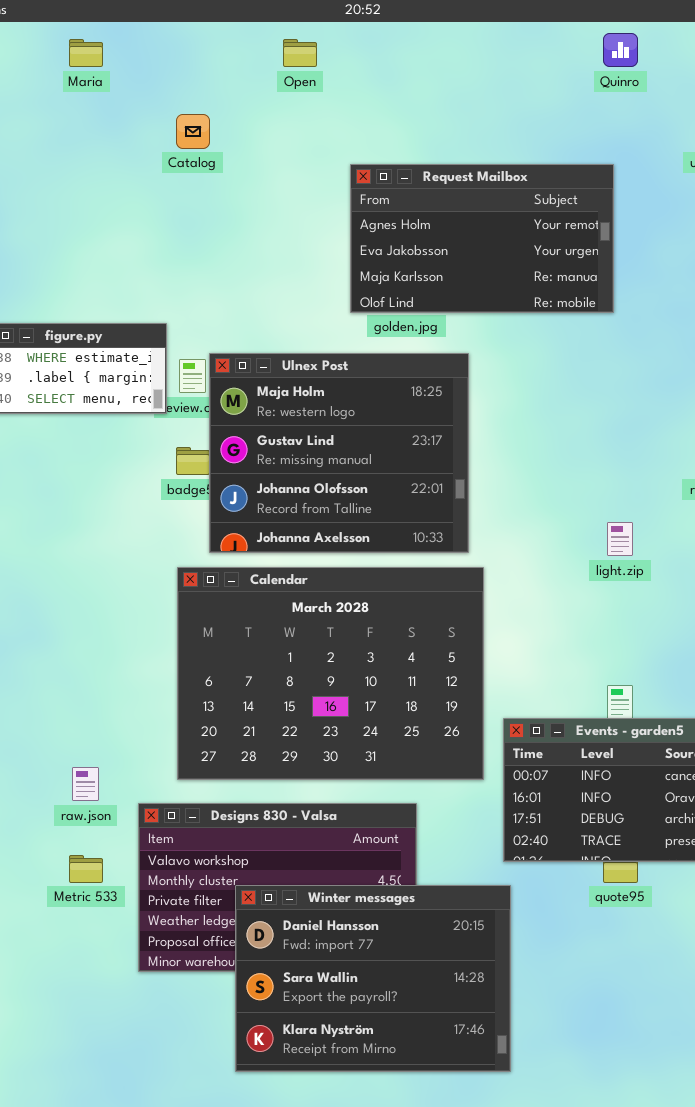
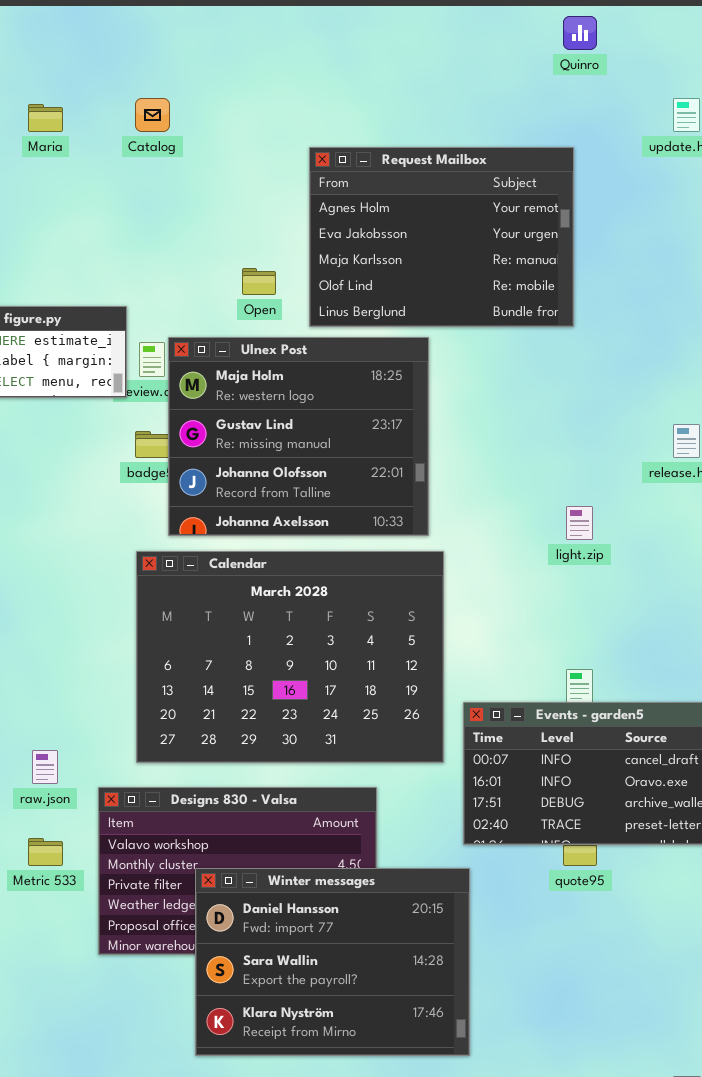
Maria: [69,39,103,67] -> [28,104,63,132], moved
Open: [283,39,317,67] -> [242,268,276,295], moved
Request Mailbox: [350,164,614,313] -> [309,147,574,327], resized

